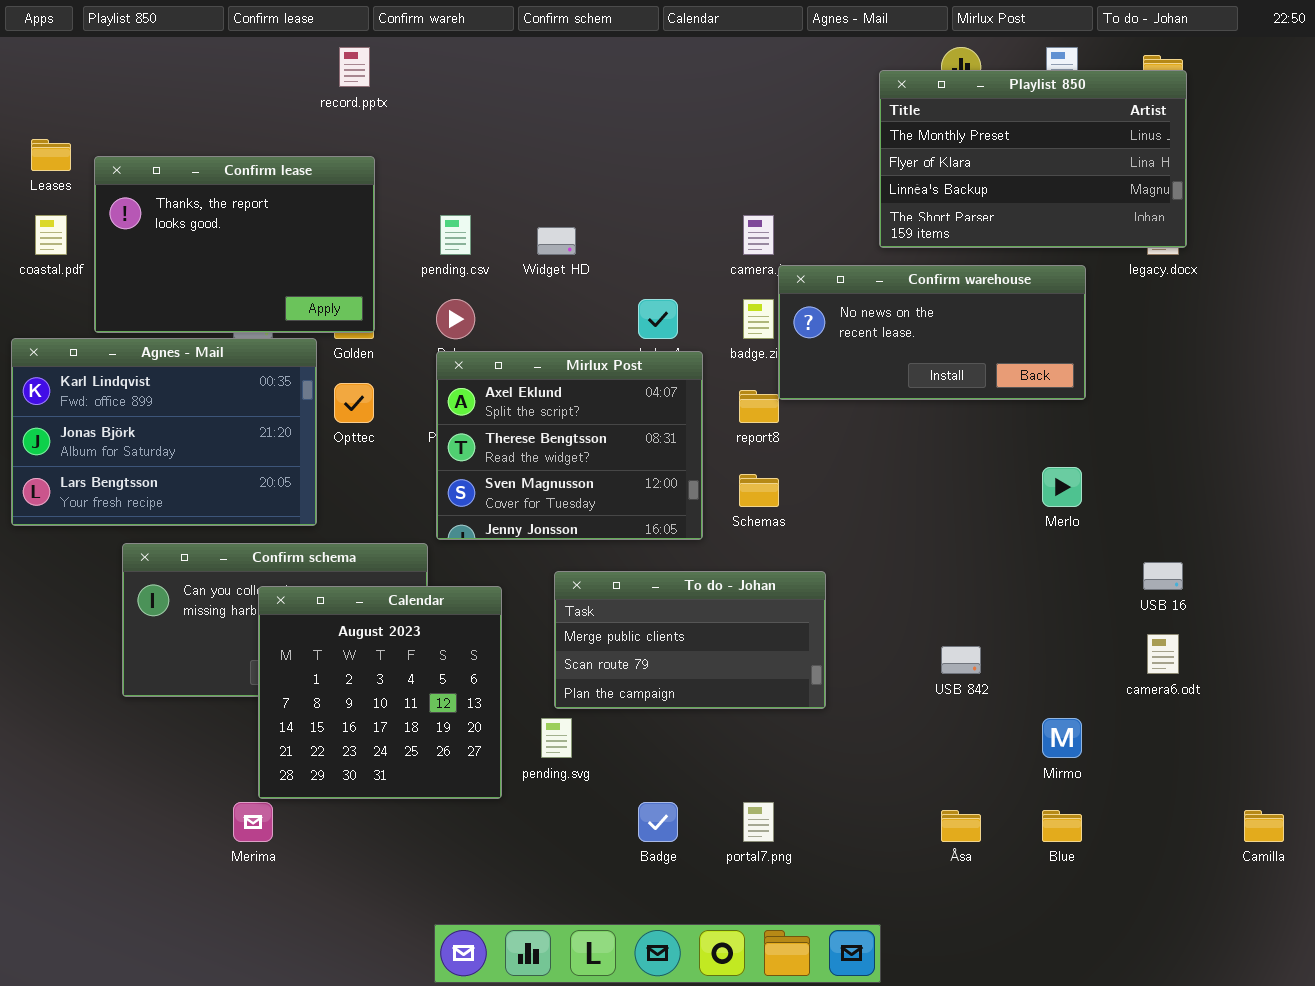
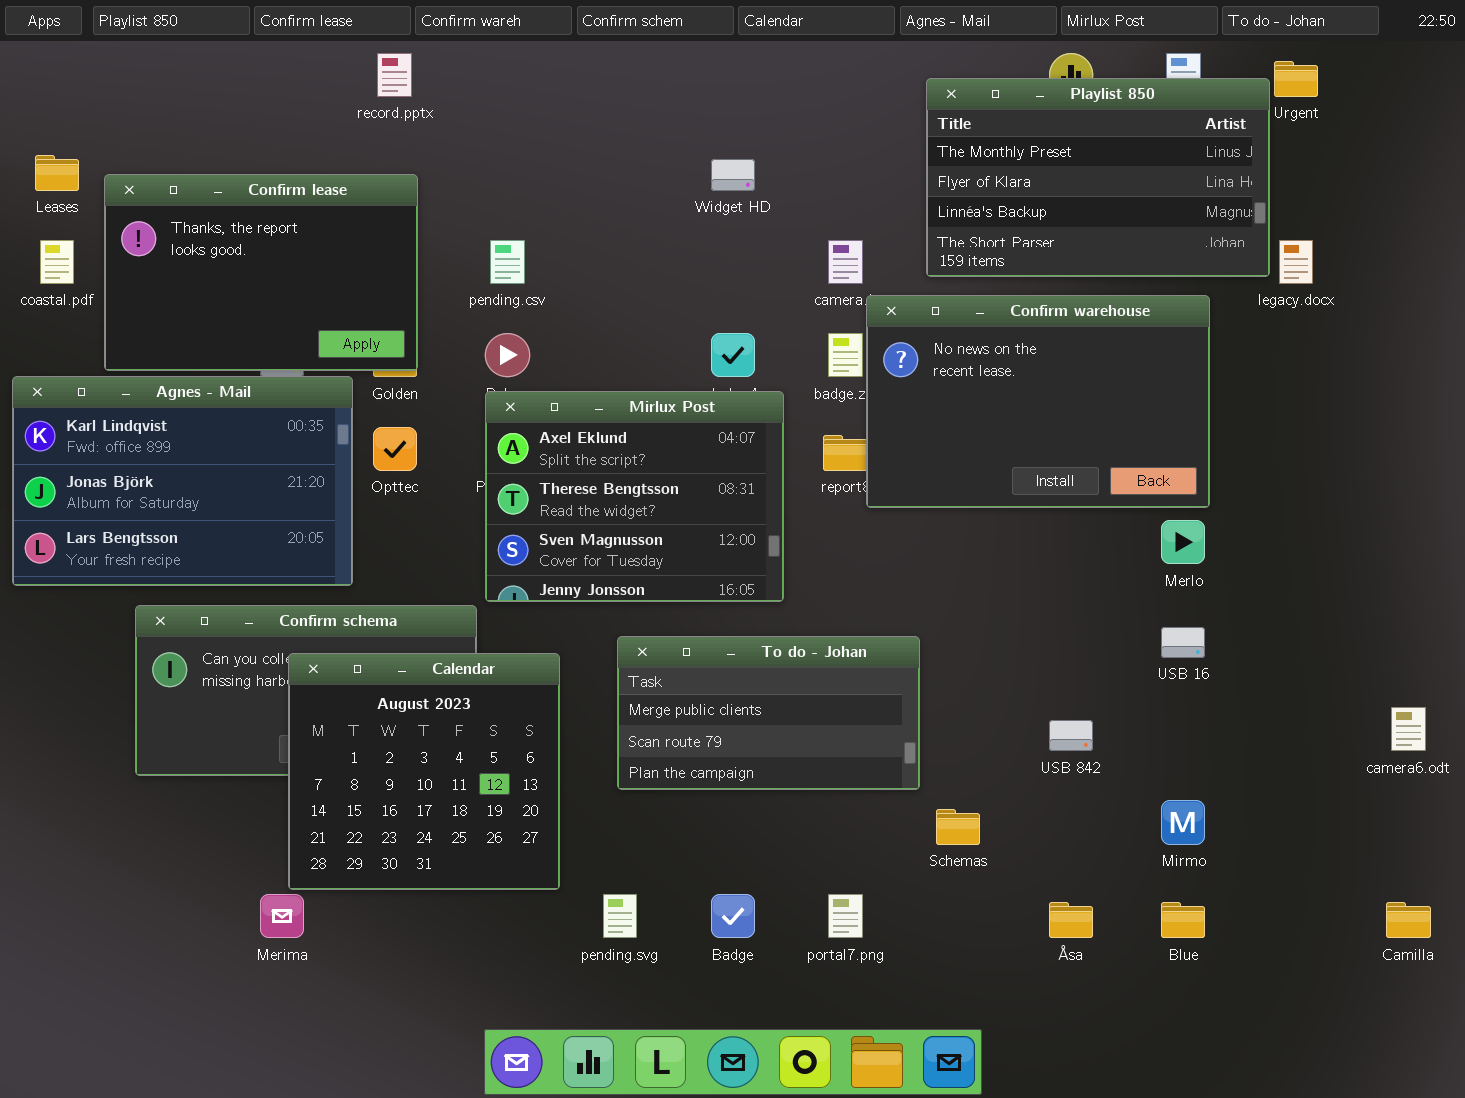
Playlist 850: [879,70,1187,248] -> [926,78,1270,277], moved
Widget HD: [537,227,576,255] -> [711,159,755,191], moved
Confirm warehouse: [778,265,1086,400] -> [866,295,1210,508], resized
Schemas: [739,474,779,507] -> [936,809,980,845], moved
USB 16: [1143,562,1183,590] -> [1161,627,1205,658], moved
camera6.odt: [1147,634,1179,674] -> [1391,707,1426,751], moved
pending.svg: [541,718,572,758] -> [603,894,637,938], moved

